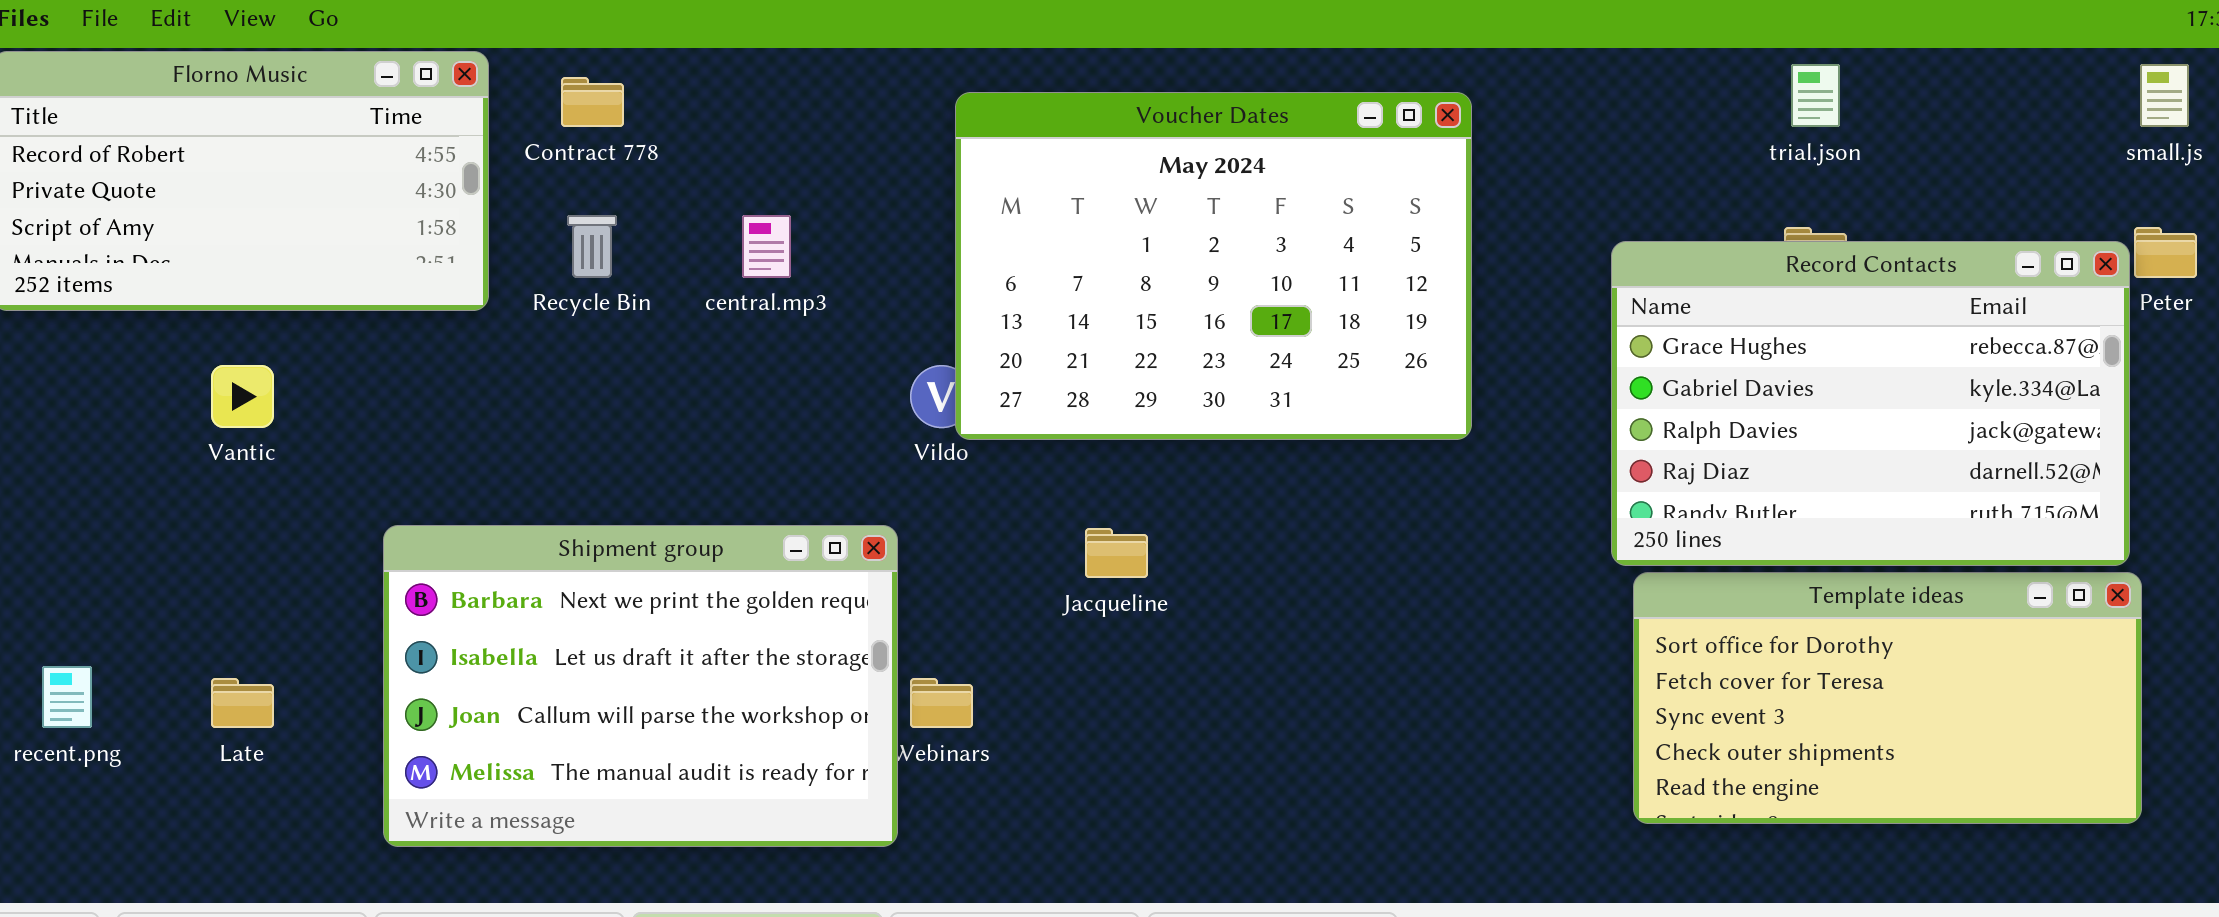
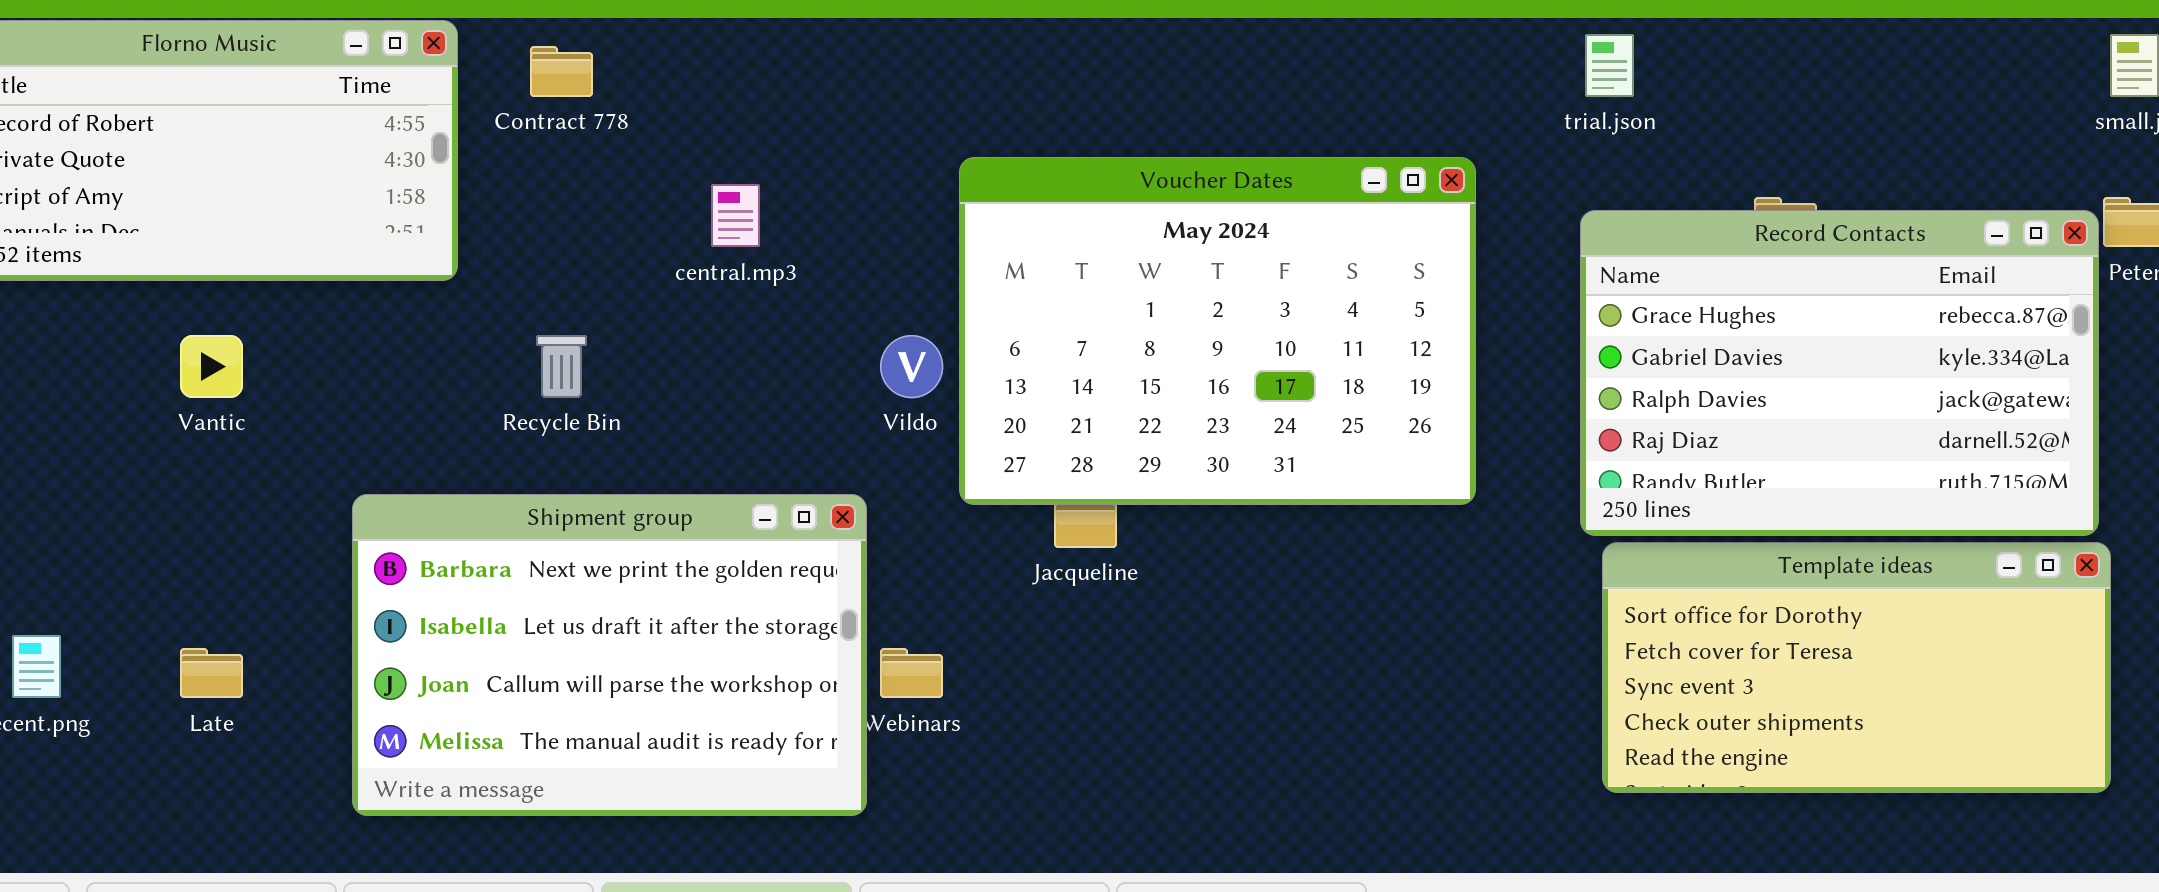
trial.json: [1791,64,1840,127] -> [1585,34,1634,97], moved
Voucher Dates: [955,92,1472,440] -> [959,157,1476,505], moved
Recycle Bin: [567,215,617,278] -> [536,335,587,398], moved

